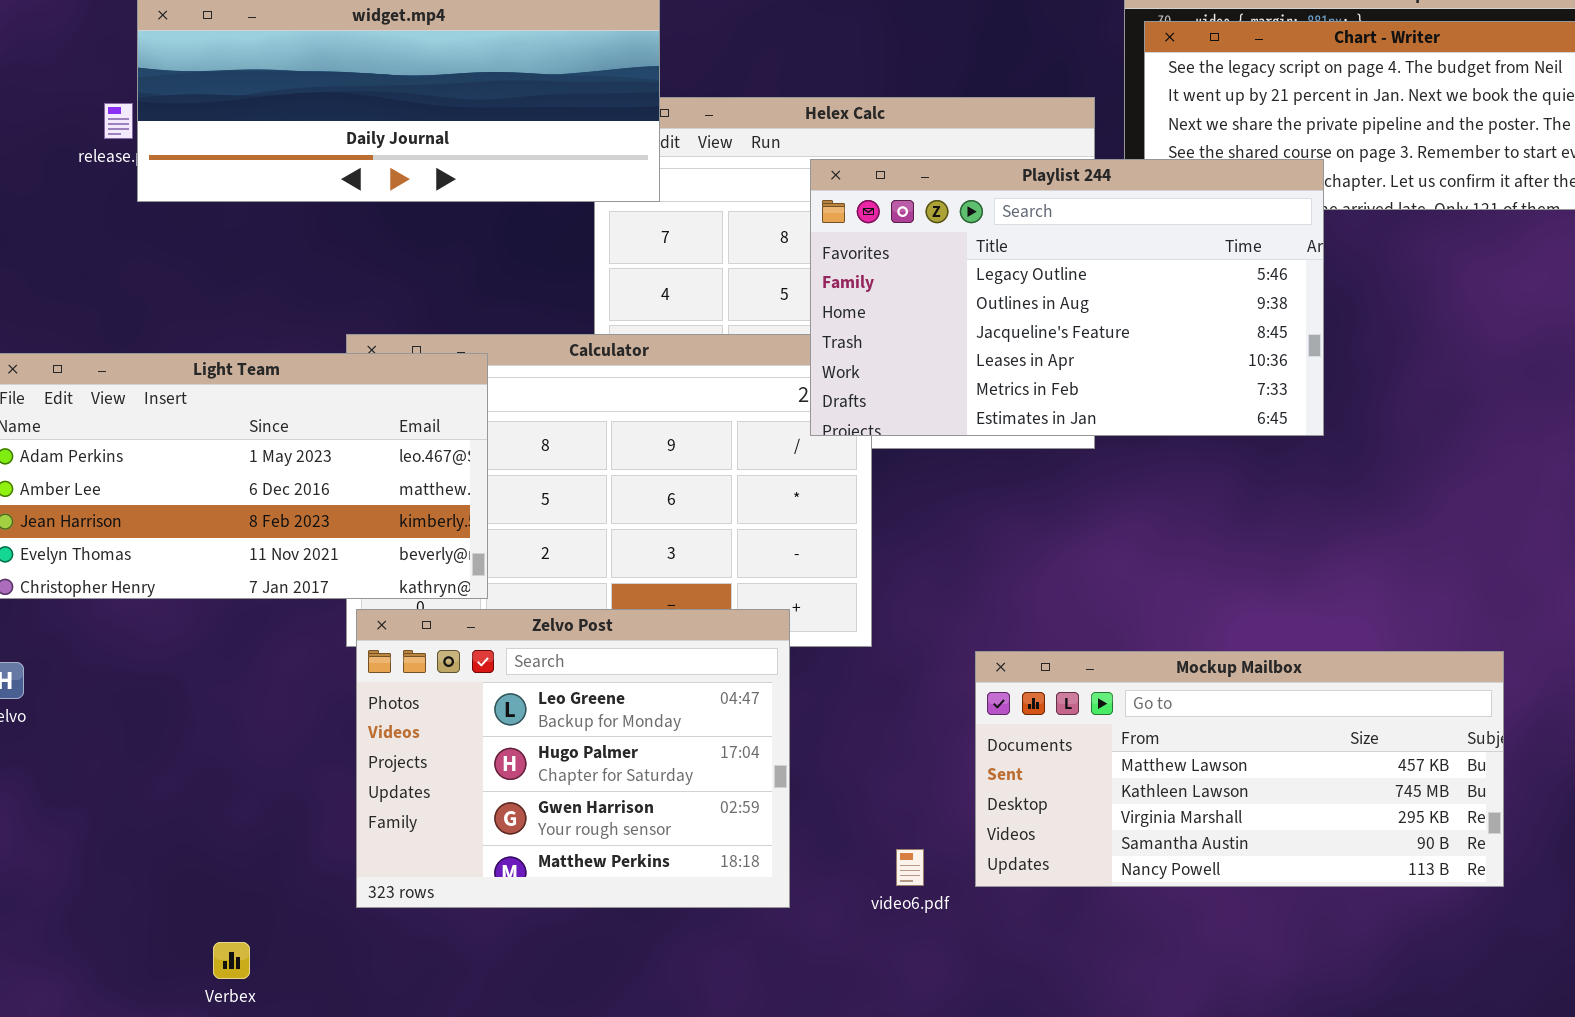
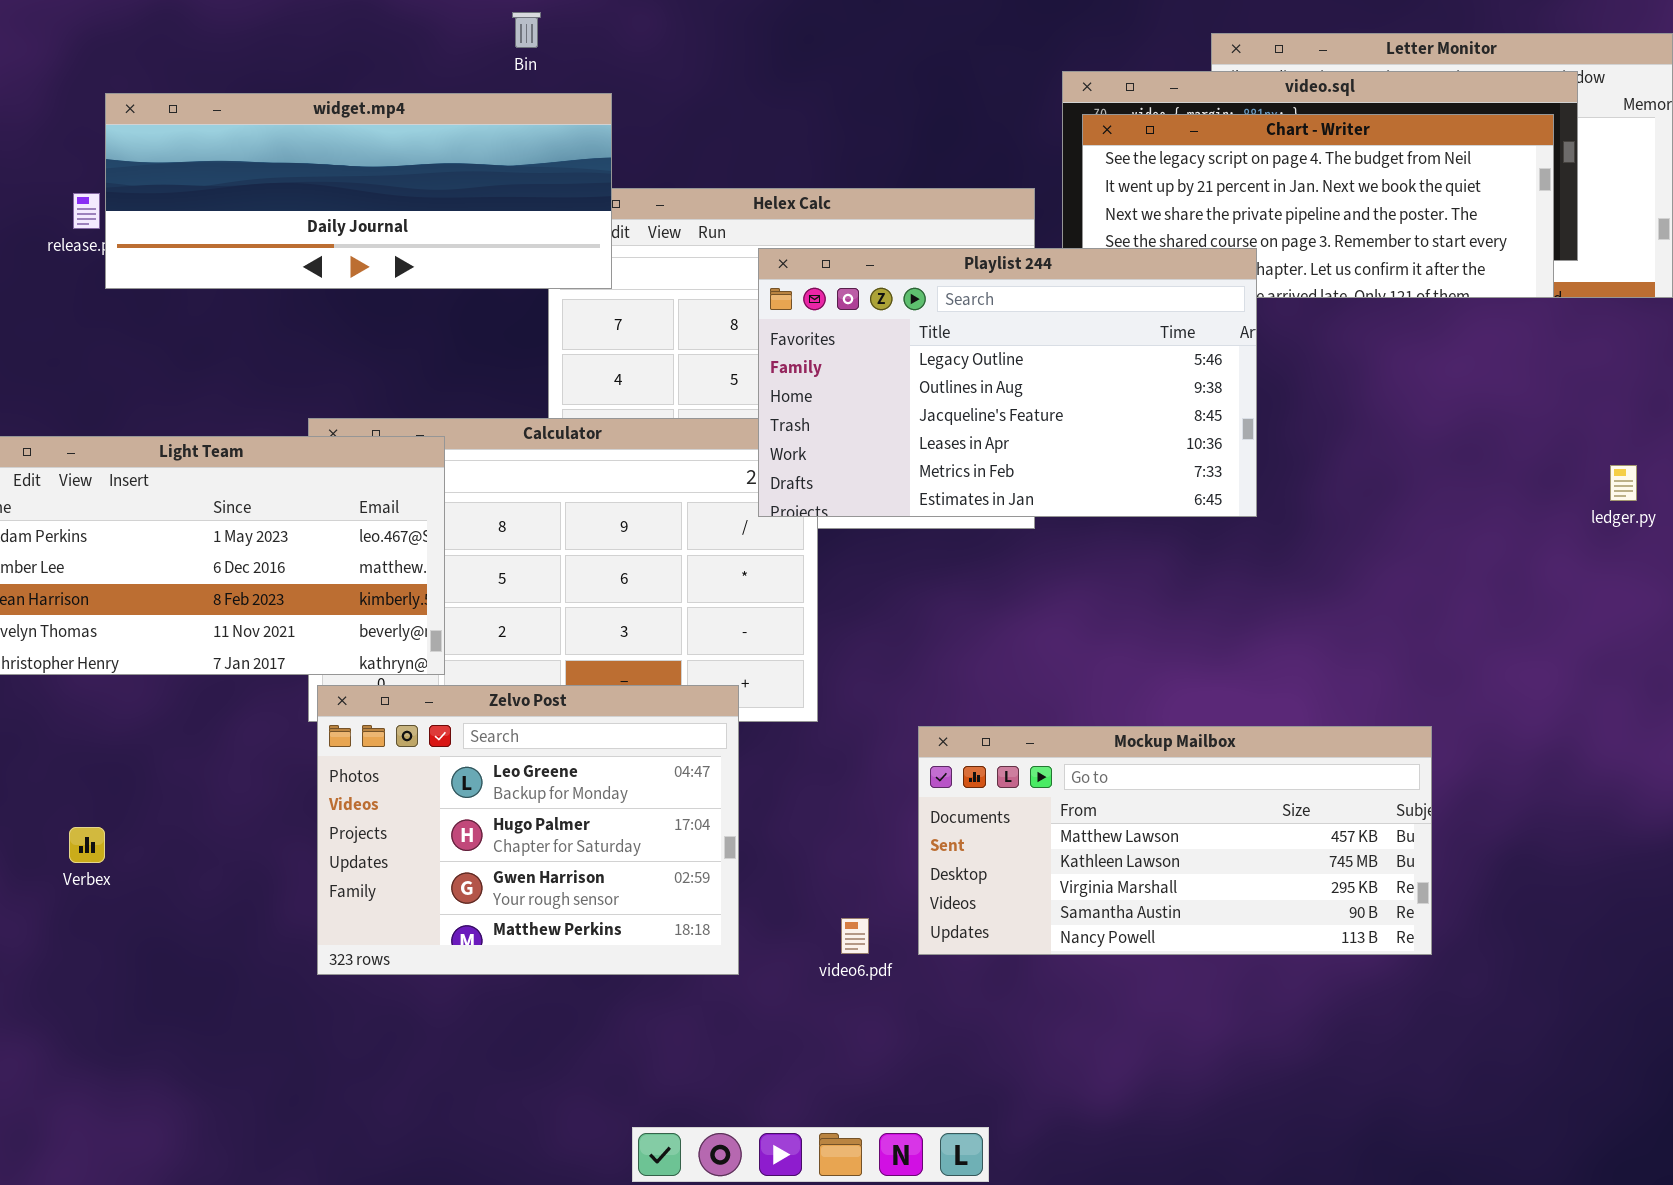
Verbex: [213,942,250,979] -> [69,827,105,863], moved

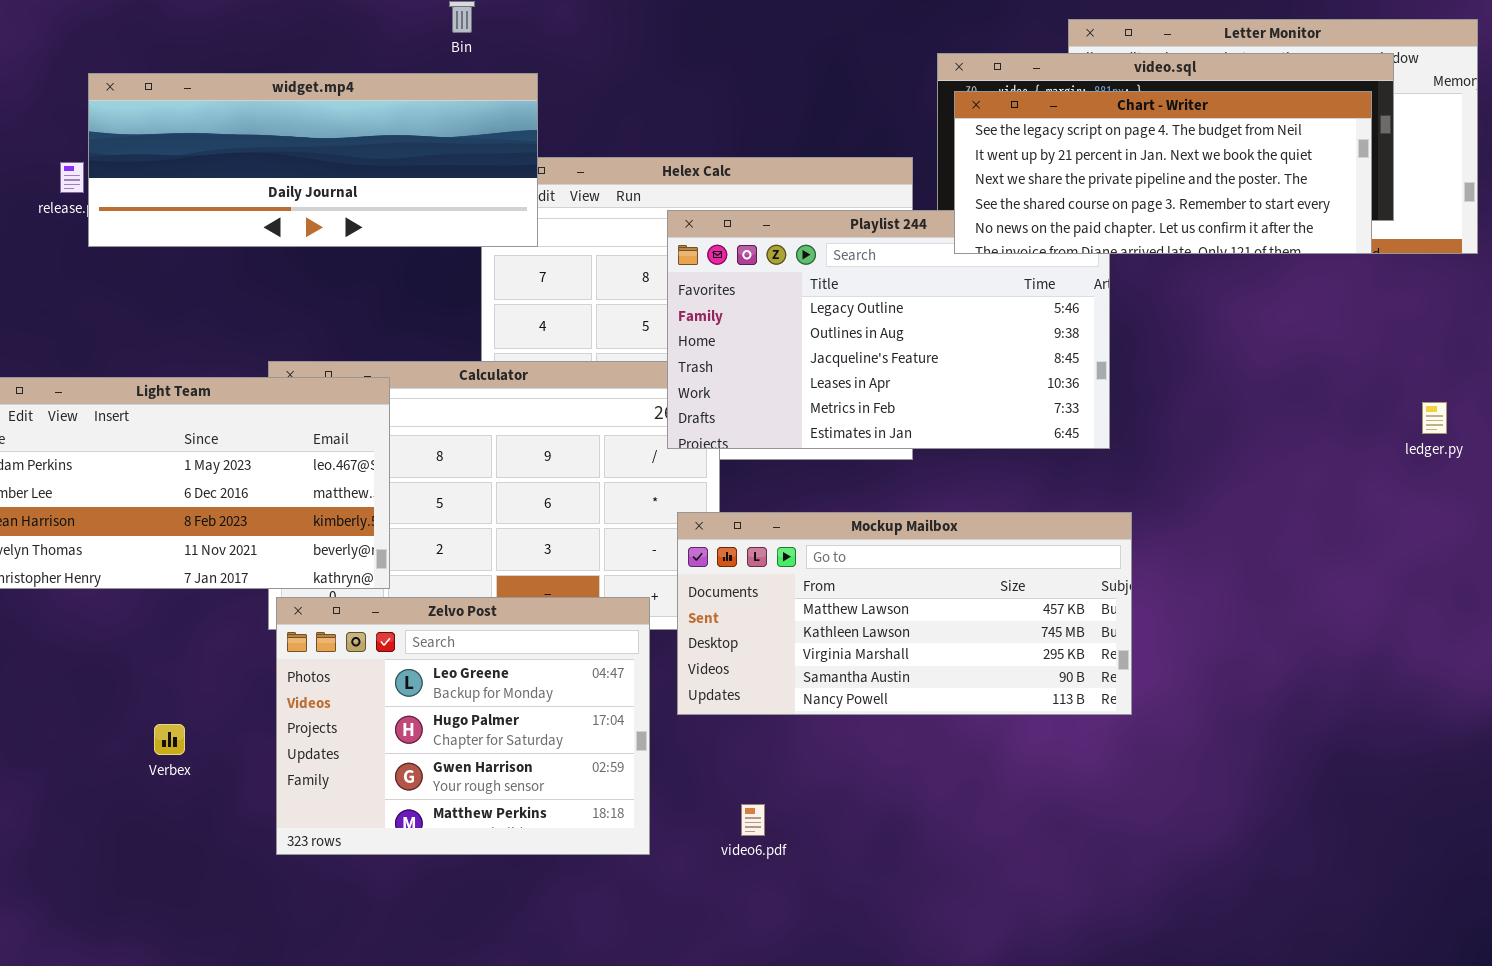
Chart - Writer: [1082,114,1554,298] -> [954,91,1372,254], raised
Mockup Mailbox: [918,726,1432,955] -> [677,512,1132,715], moved
Verbex: [69,827,105,863] -> [154,724,185,755], moved

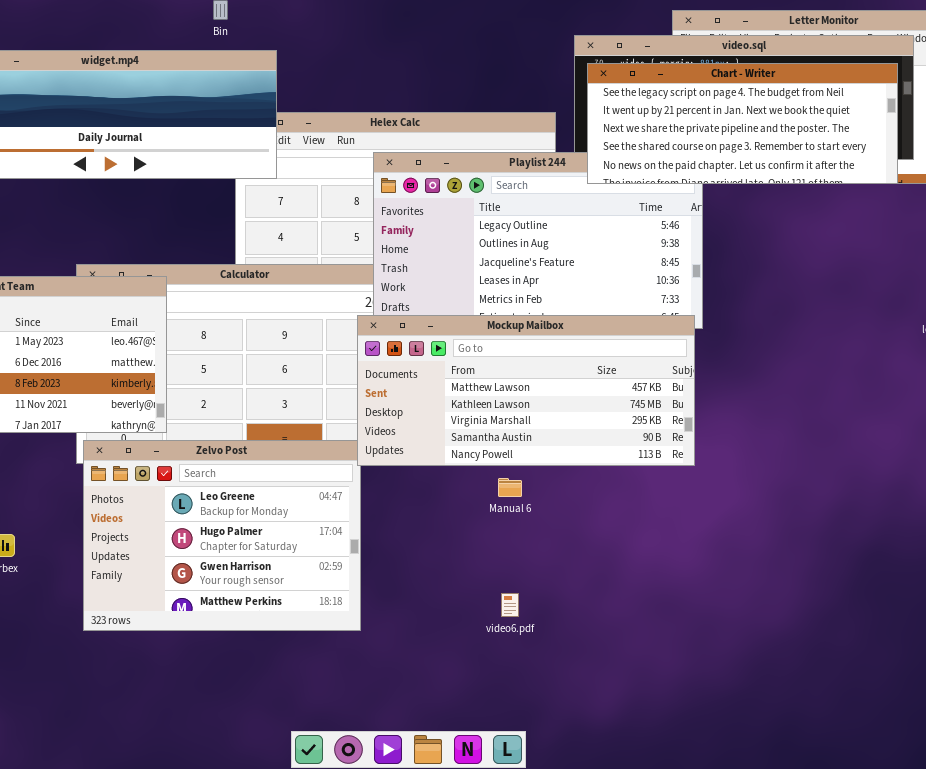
Mockup Mailbox: [677,512,1132,715] -> [357,315,695,466], moved
video6.pdf: [741,804,765,836] -> [501,593,519,617], moved

